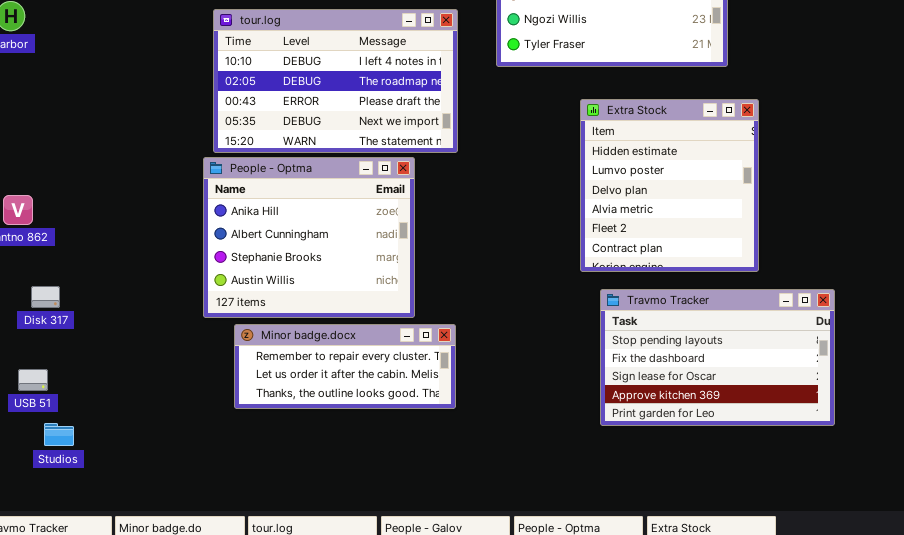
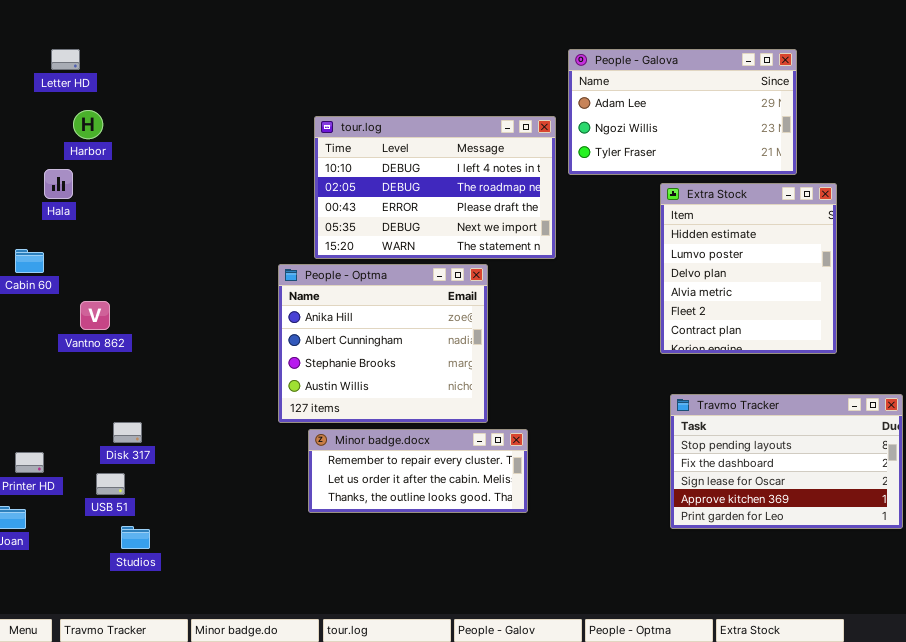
tour.log: [213,9,458,153] -> [314,116,556,259], moved
Extra Stock: [580,99,759,272] -> [660,183,837,354], moved
Disk 317: [31,286,60,308] -> [113,422,142,443], moved

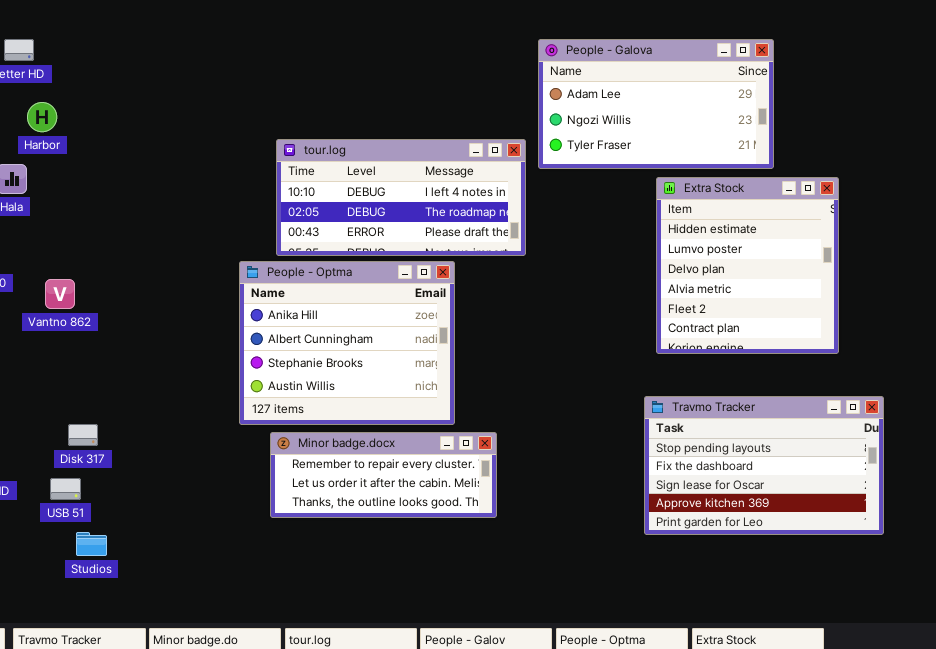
tour.log: [314,116,556,259] -> [276,139,526,256], resized
Extra Stock: [660,183,837,354] -> [656,177,839,354], moved
Vantno 862: [80,301,110,330] -> [45,279,75,309], moved

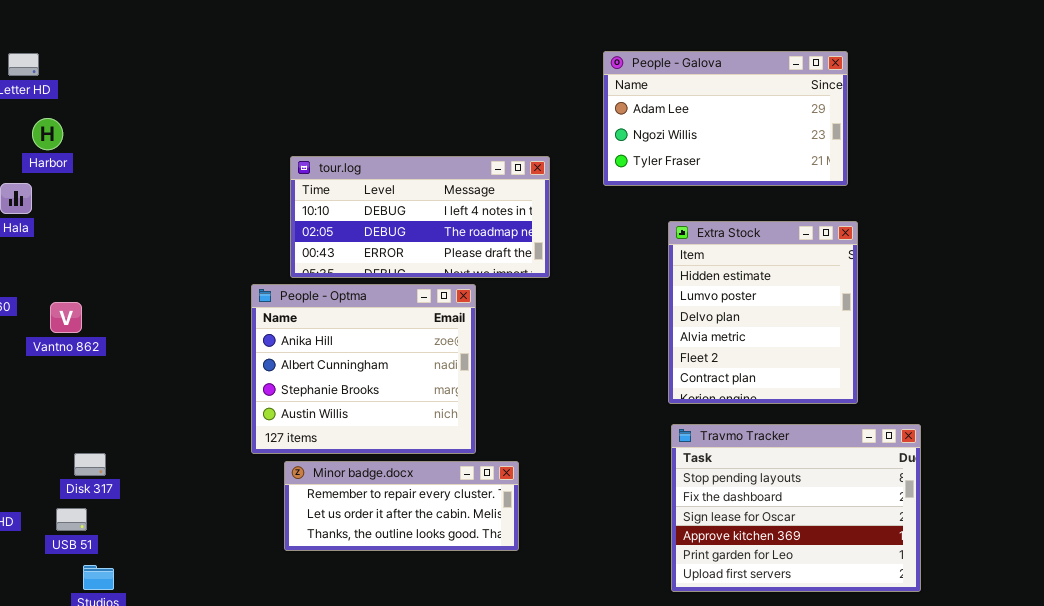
People - Galova: [538,39,774,169] -> [603,51,848,186], moved
Extra Stock: [656,177,839,354] -> [668,221,858,404], moved
Travmo Tracker: [644,396,884,535] -> [671,424,921,592], resized

